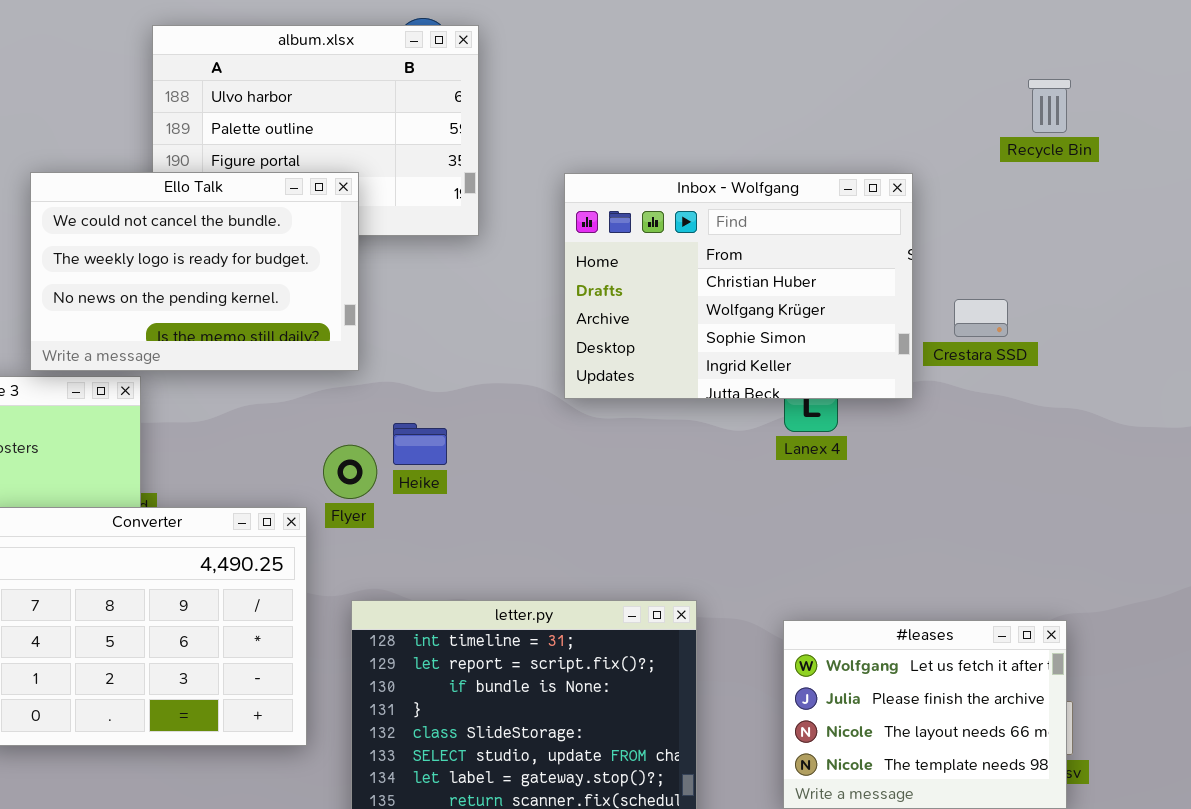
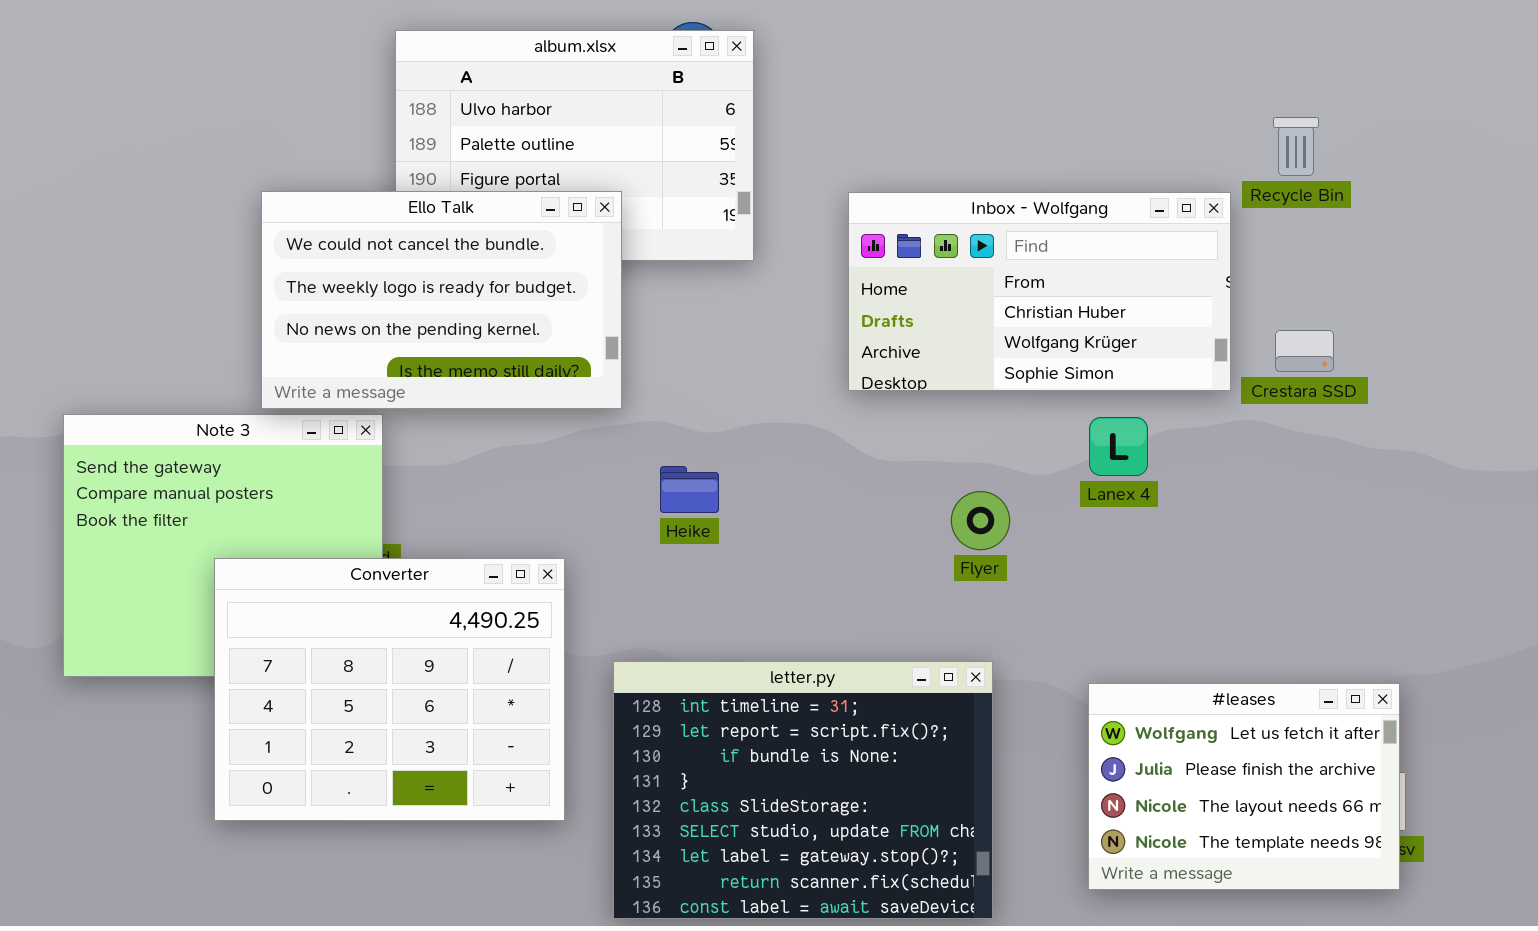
Recycle Bin: [1028,79,1071,133] -> [1273,117,1319,176], moved
Inbox - Wolfgang: [564,173,913,399] -> [848,192,1231,391], resized
Flyer: [323,445,377,499] -> [951,491,1010,550], moved

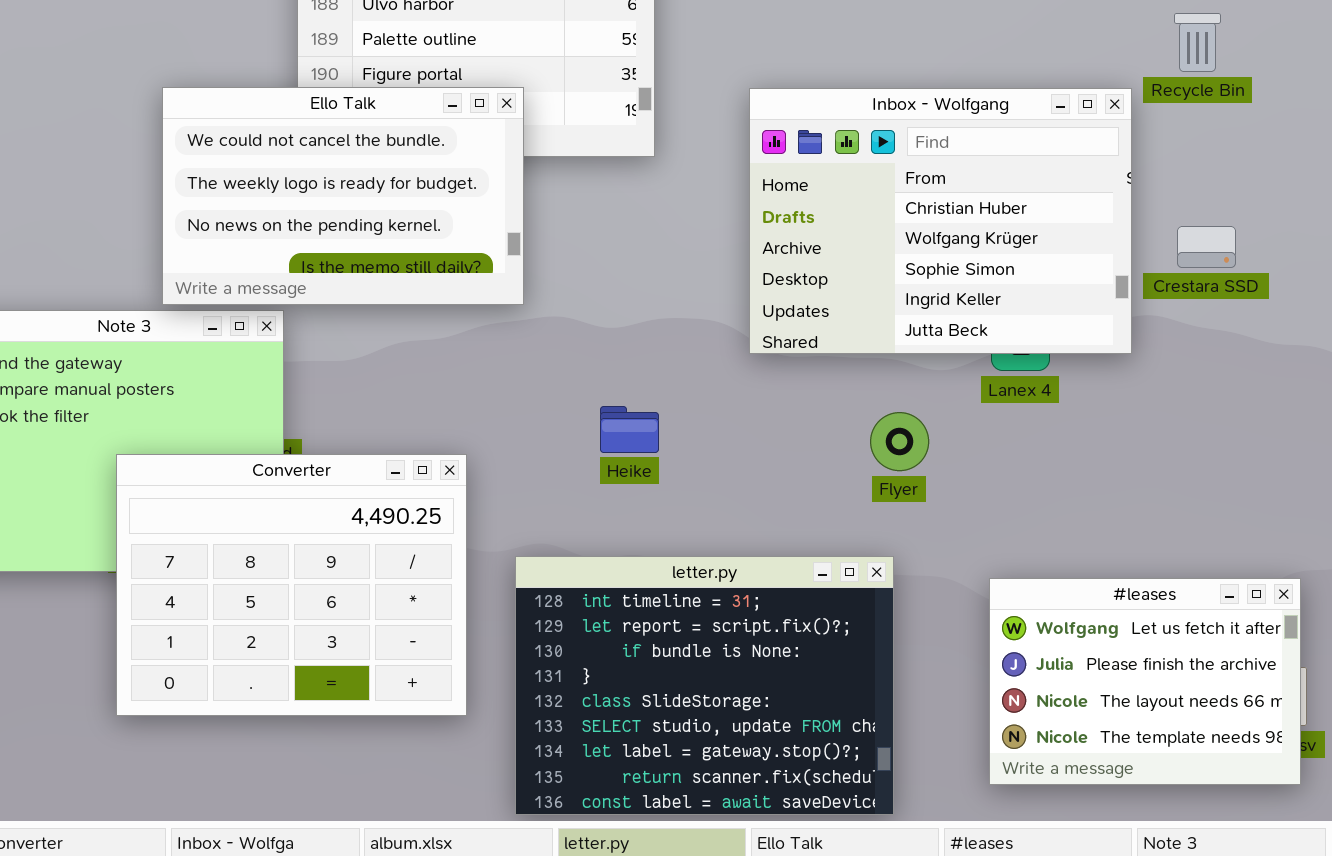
Inbox - Wolfgang: [848,192,1231,391] -> [749,88,1132,354], resized
Heike: [660,466,719,513] -> [600,406,659,453], moved
Flyer: [951,491,1010,550] -> [870,412,929,471], moved

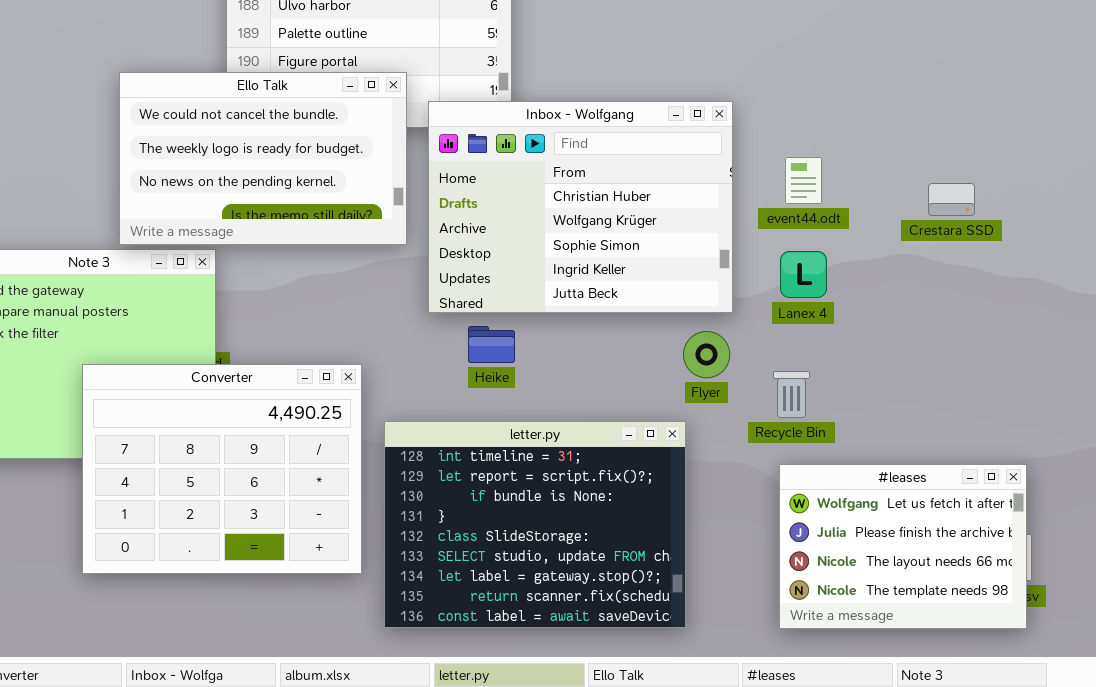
Recycle Bin: [1174,13,1221,72] -> [773,371,810,418], moved
Inbox - Wolfgang: [749,88,1132,354] -> [428,101,733,313], moved
letter.py: [515,556,894,815] -> [384,421,686,628], moved

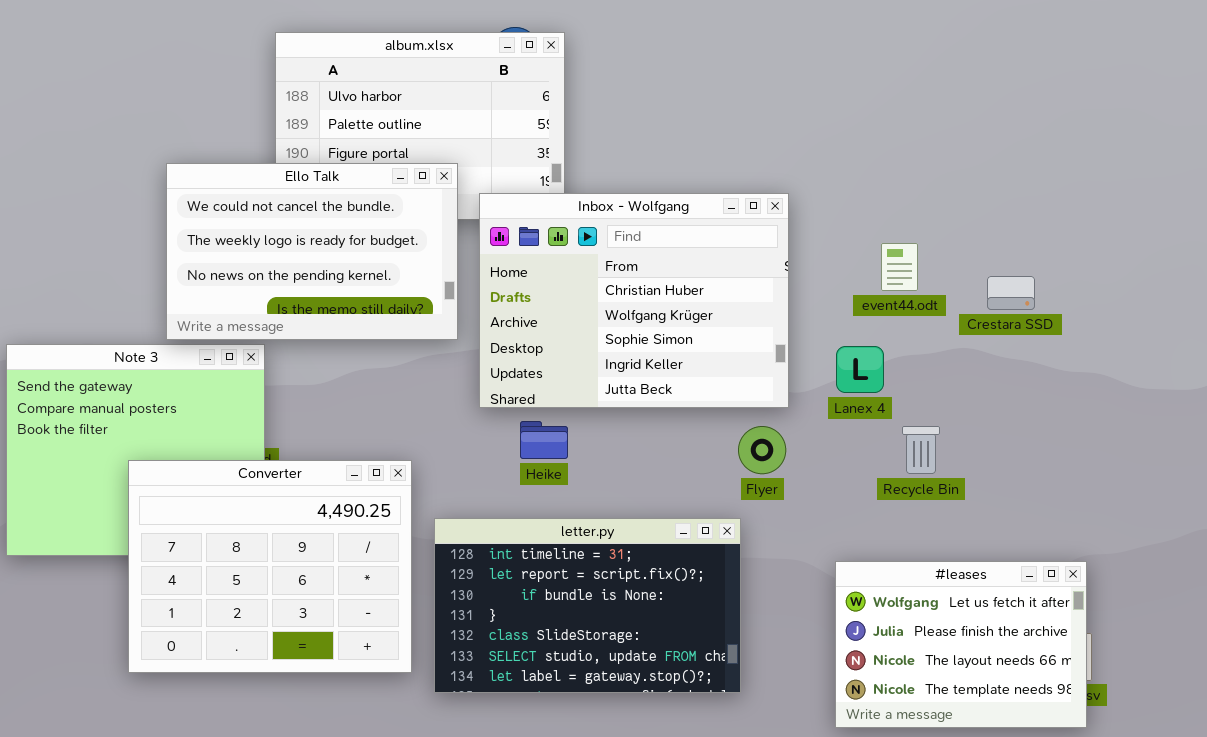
event44.odt: [785,157,822,204] -> [881,243,918,291], moved
Recycle Bin: [773,371,810,418] -> [902,426,940,474], moved
letter.py: [384,421,686,628] -> [434,518,741,693], resized

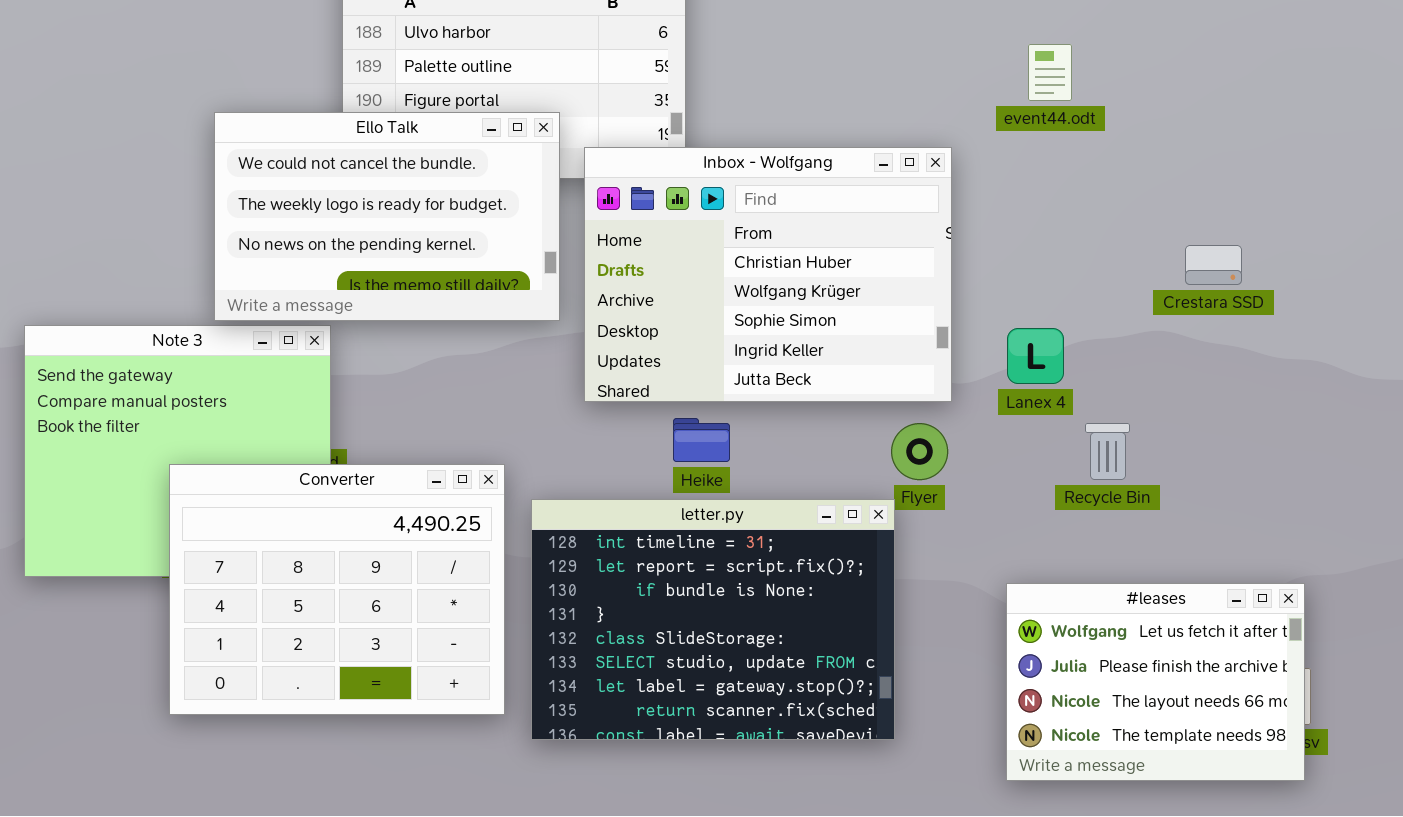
event44.odt: [881,243,918,291] -> [1028,44,1072,101], moved
Heike: [520,421,568,459] -> [673,418,730,462], moved
letter.py: [434,518,741,693] -> [531,499,895,740], resized

